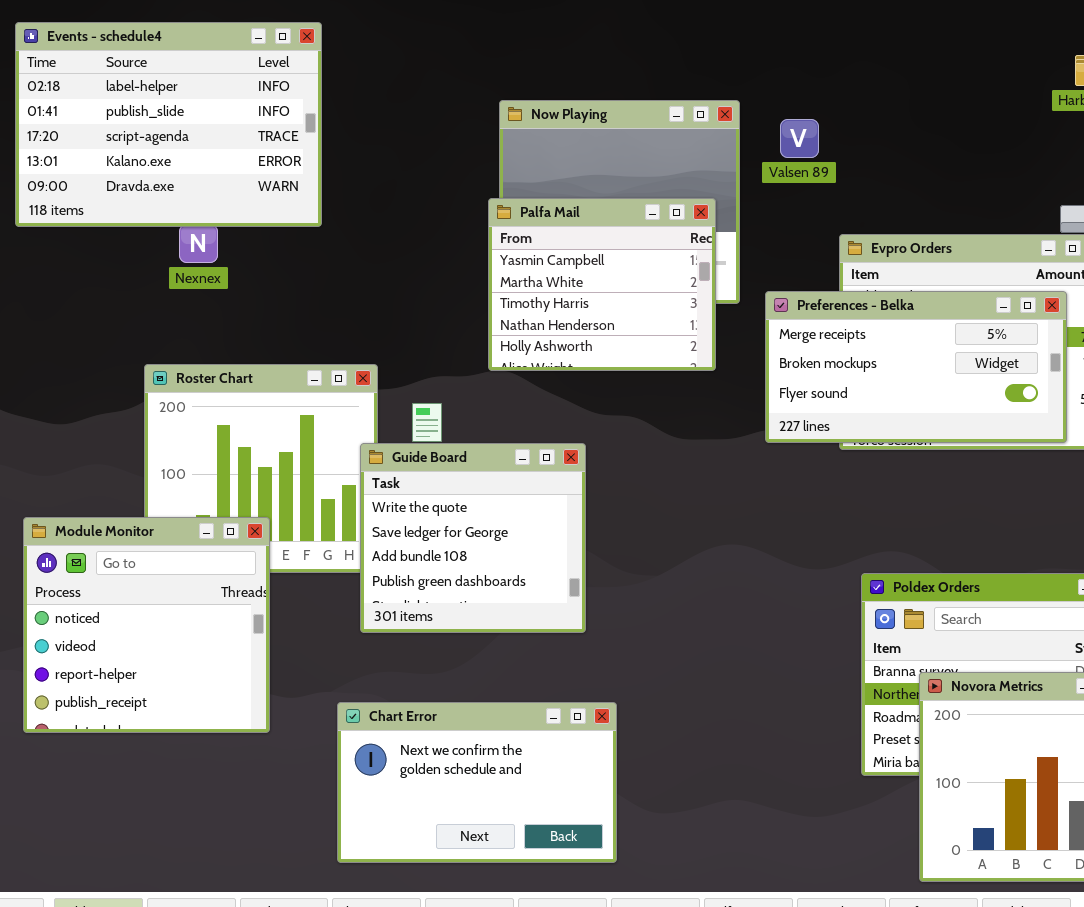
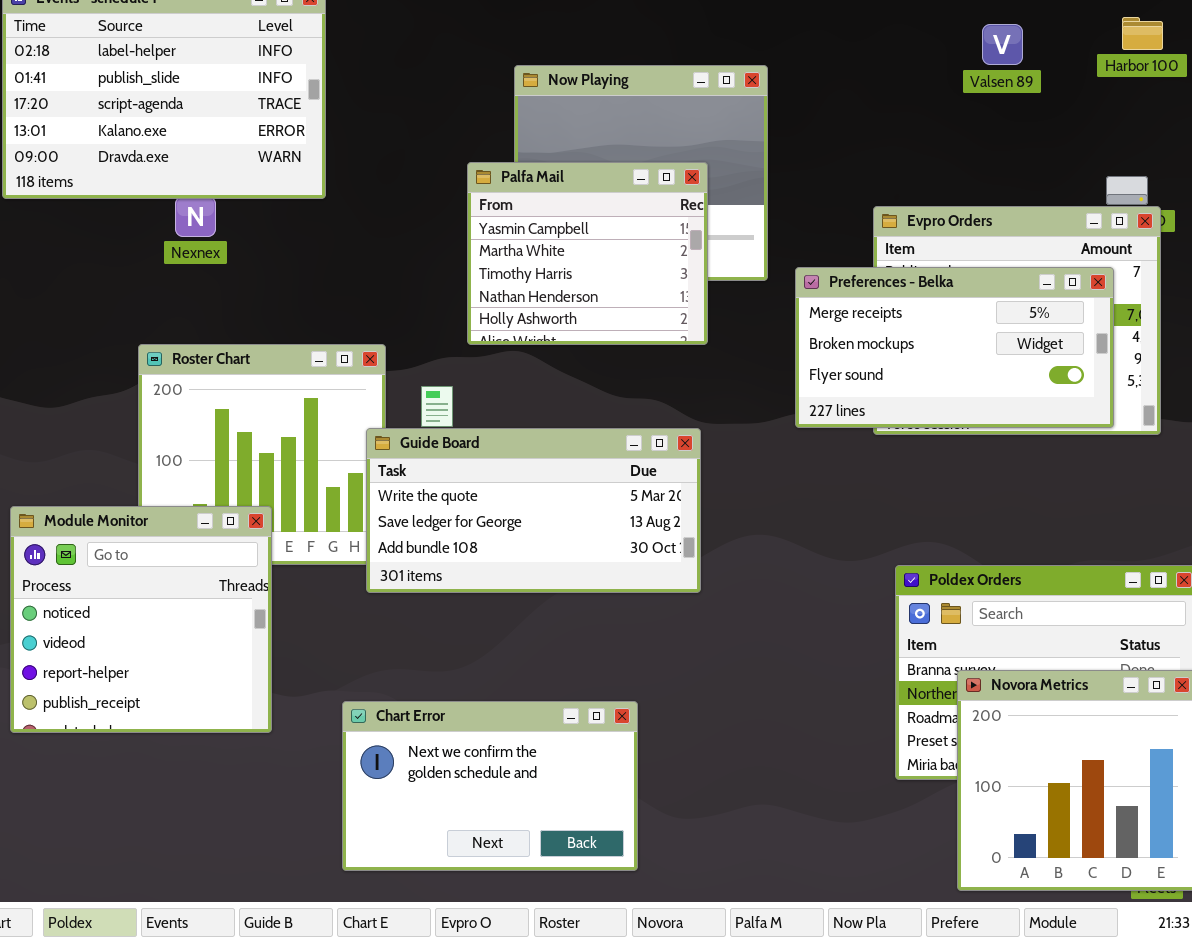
Valsen 89: [780,119,819,158] -> [982,24,1023,65], moved
Palfa Mail: [488,198,716,371] -> [467,162,708,345], moved
Guide Board: [360,443,586,633] -> [366,428,701,593], resized

